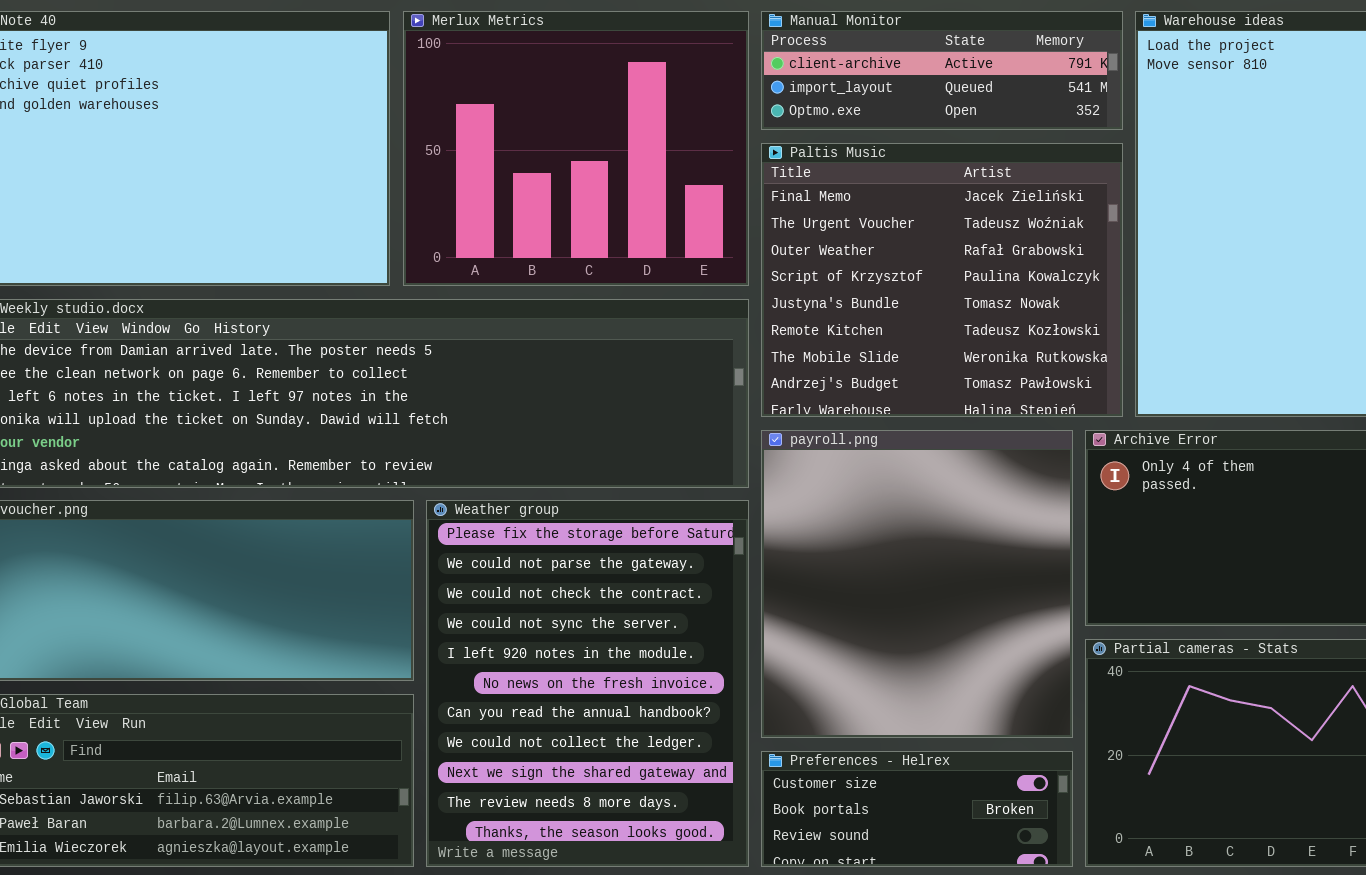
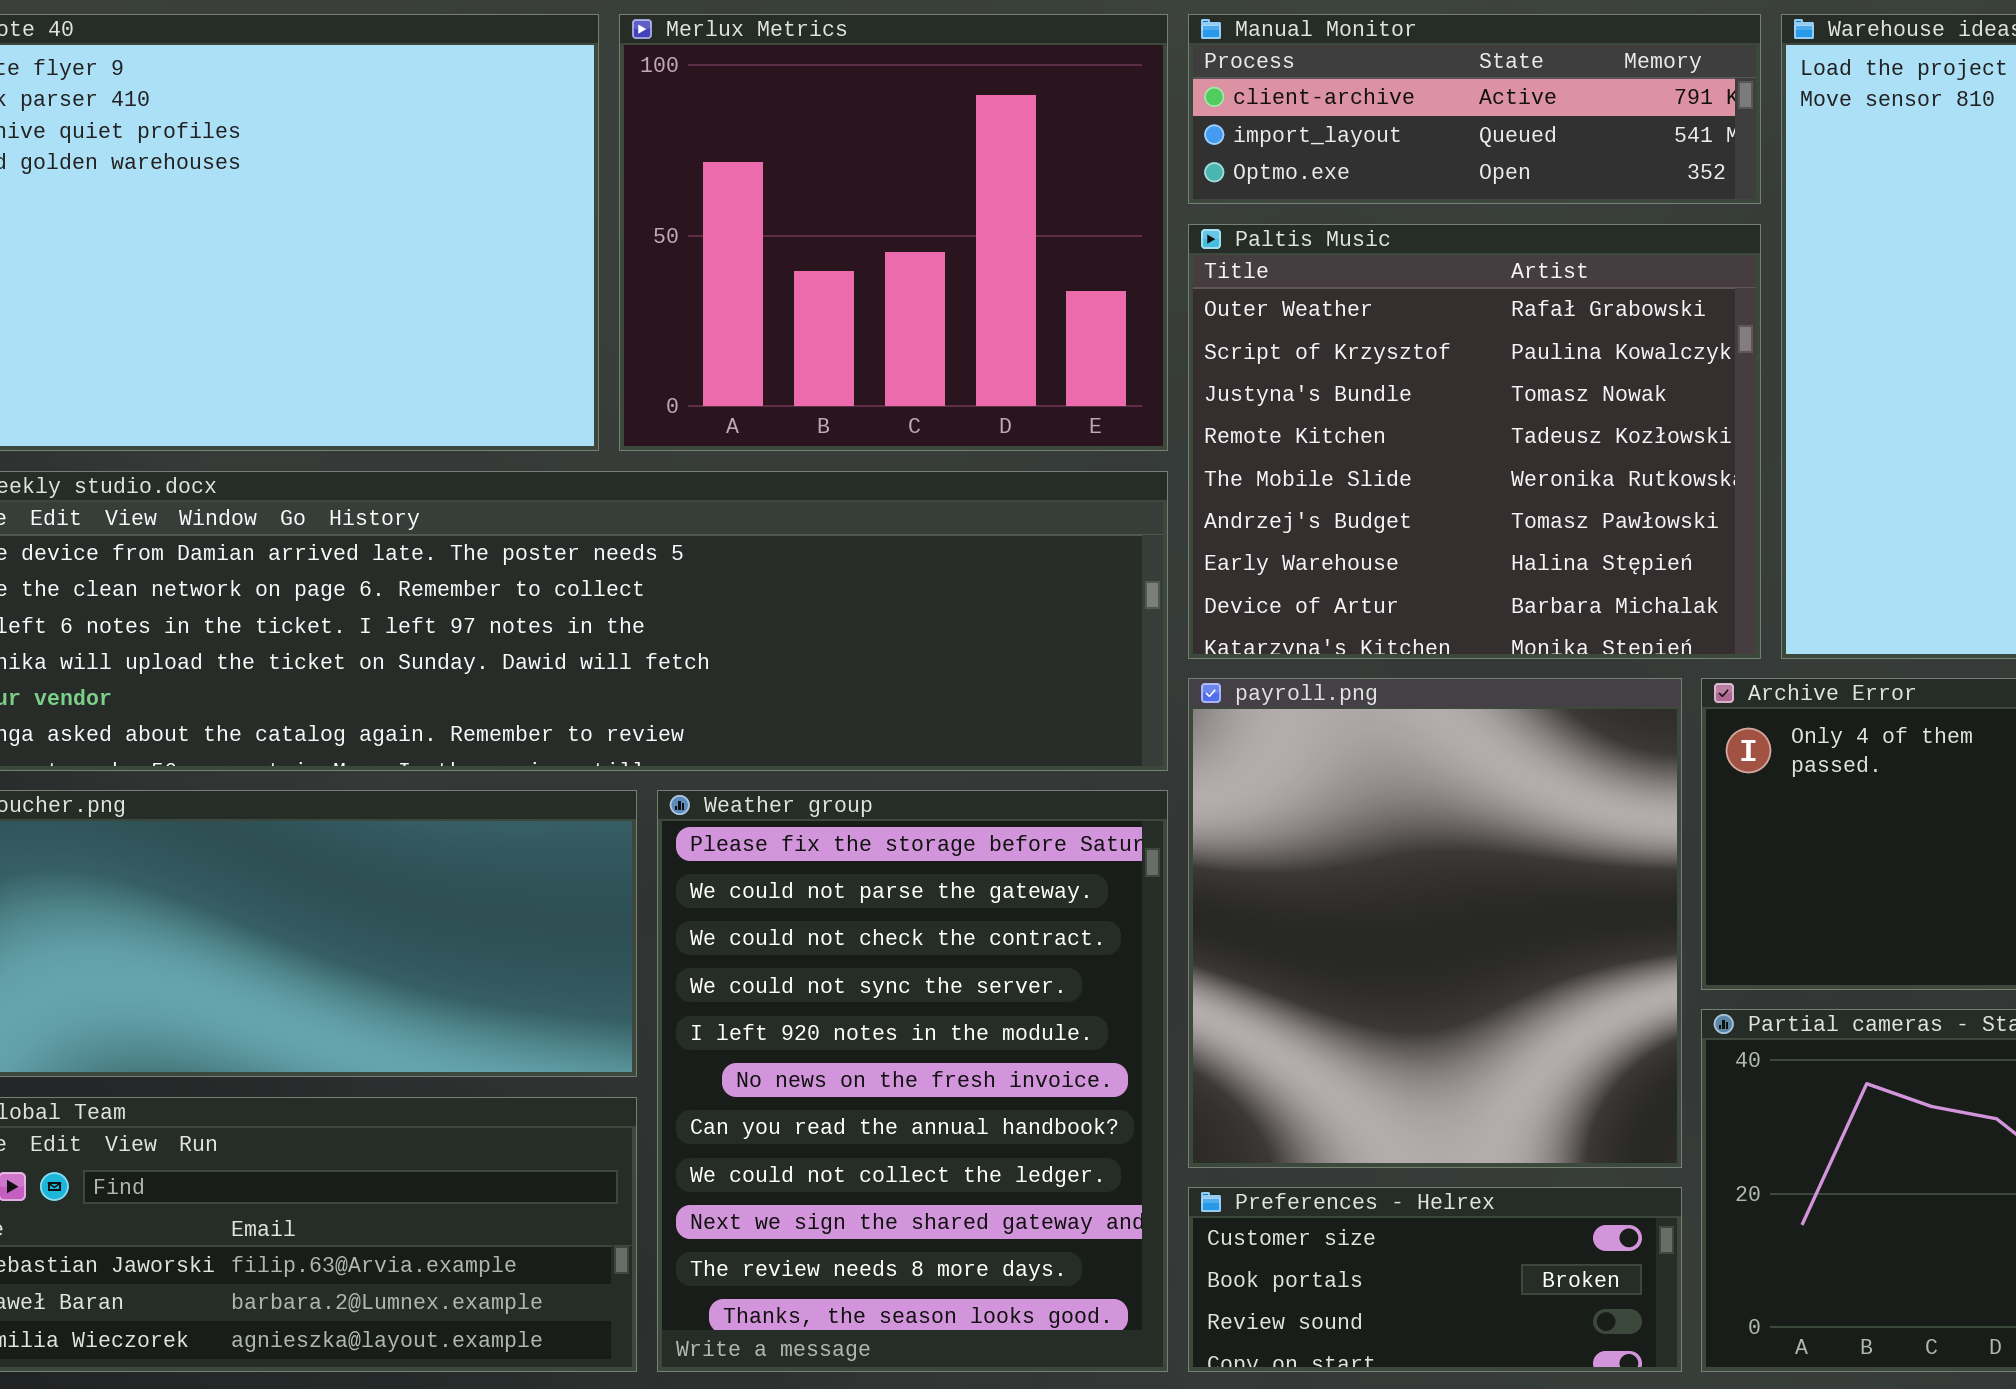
Paltis Music: [761,143,1123,417] -> [1188,224,1761,659], scrolled down 2 rows

